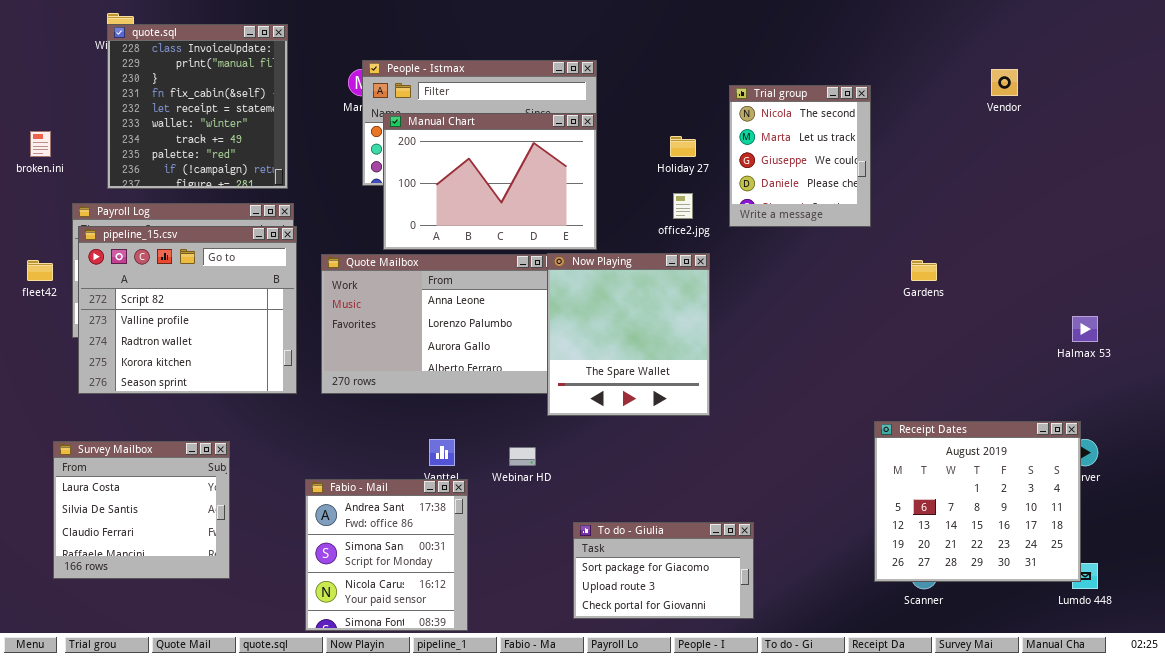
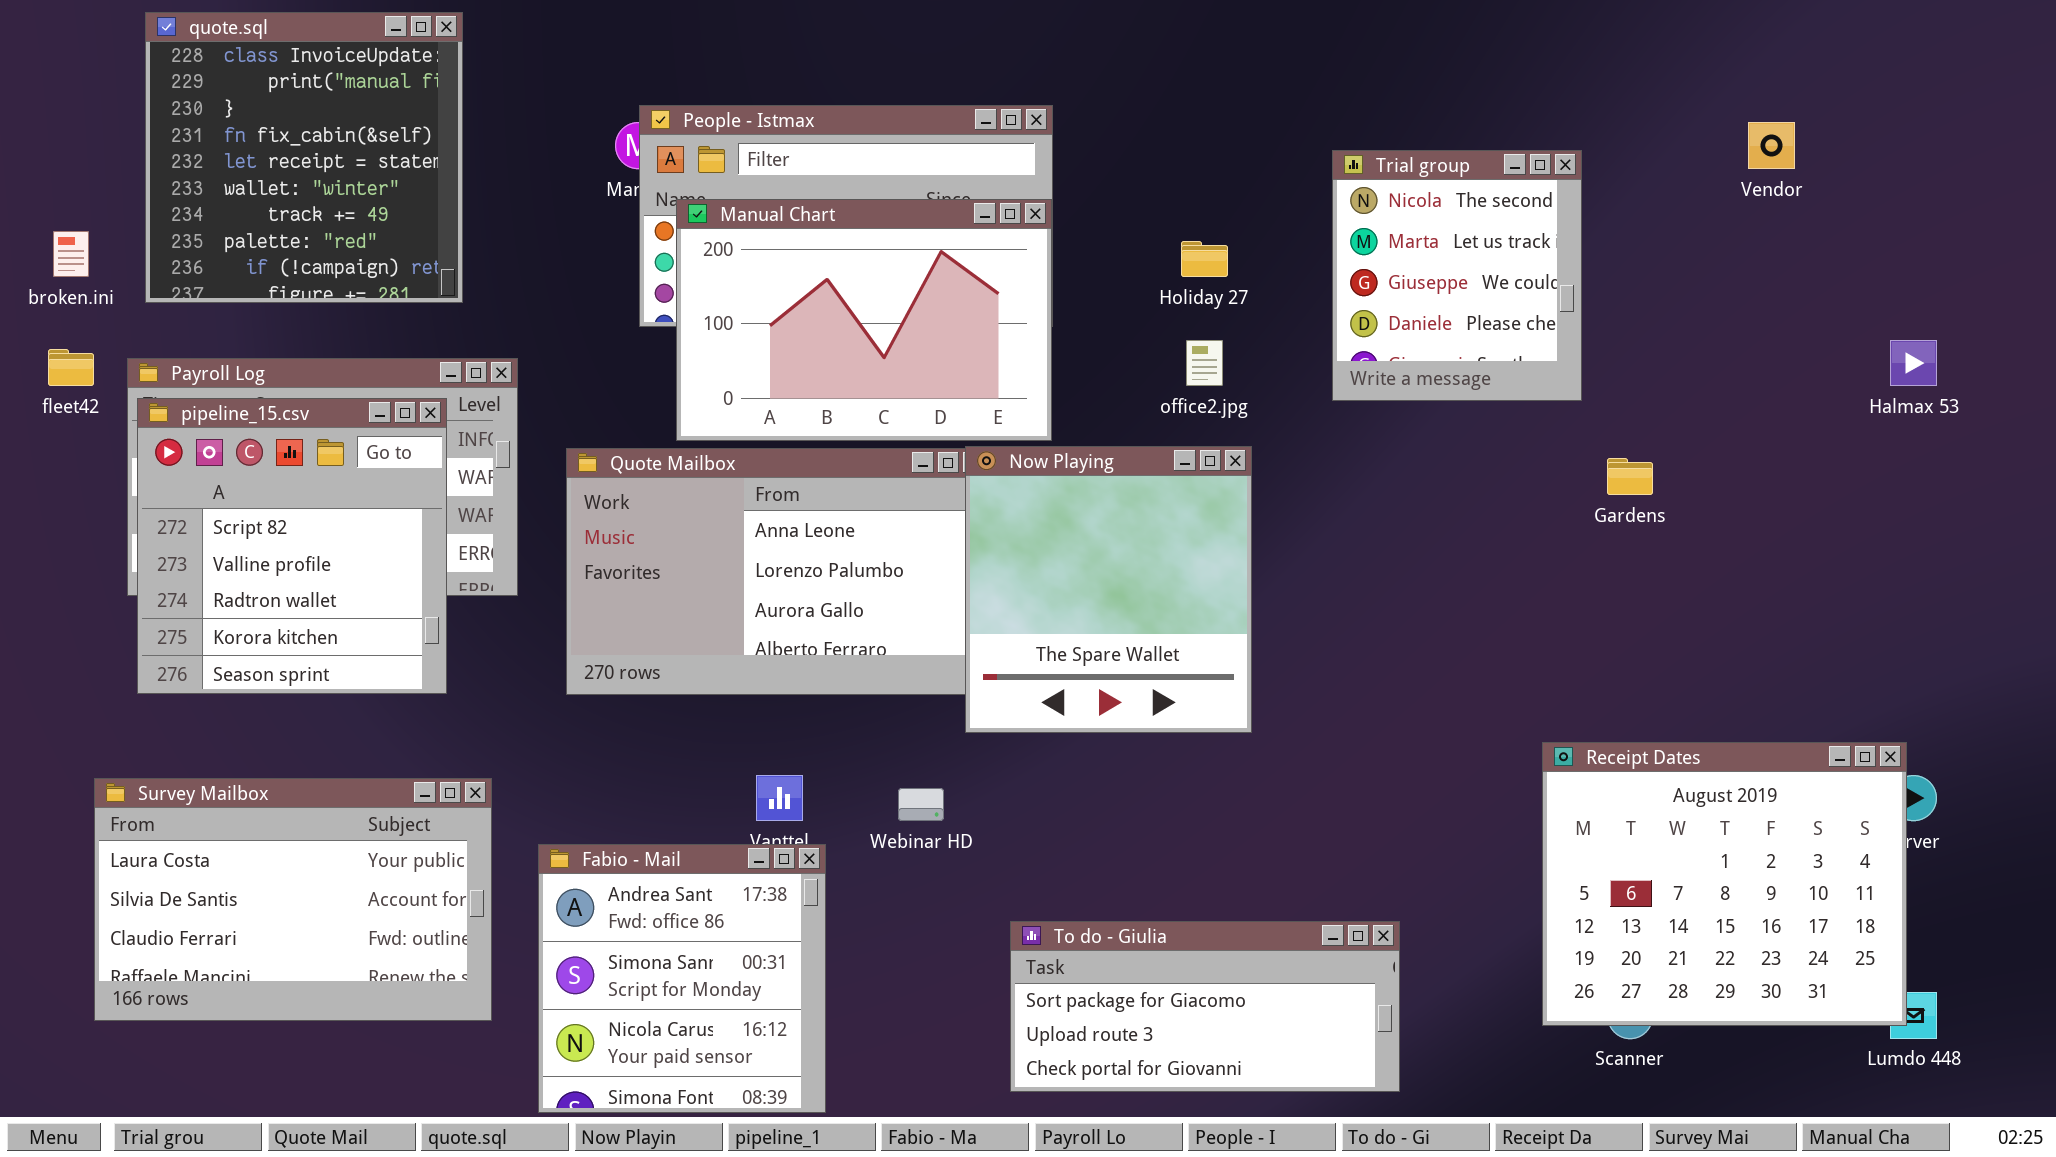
quote.sql: [107,24,288,189] -> [145,12,463,303], moved
Trial group: [729,85,871,227] -> [1332,150,1582,401], moved
pipeline_15.csv: [78,226,297,394] -> [137,398,447,694], resized
fleet42: [27,260,53,281] -> [48,349,94,386], moved
Halmax 53: [1072,316,1098,342] -> [1890,340,1937,386], moved
Survey Mailbox: [53,441,230,579] -> [94,778,492,1021], resized
To do - Giulia: [573,522,754,619] -> [1010,921,1400,1092], resized

